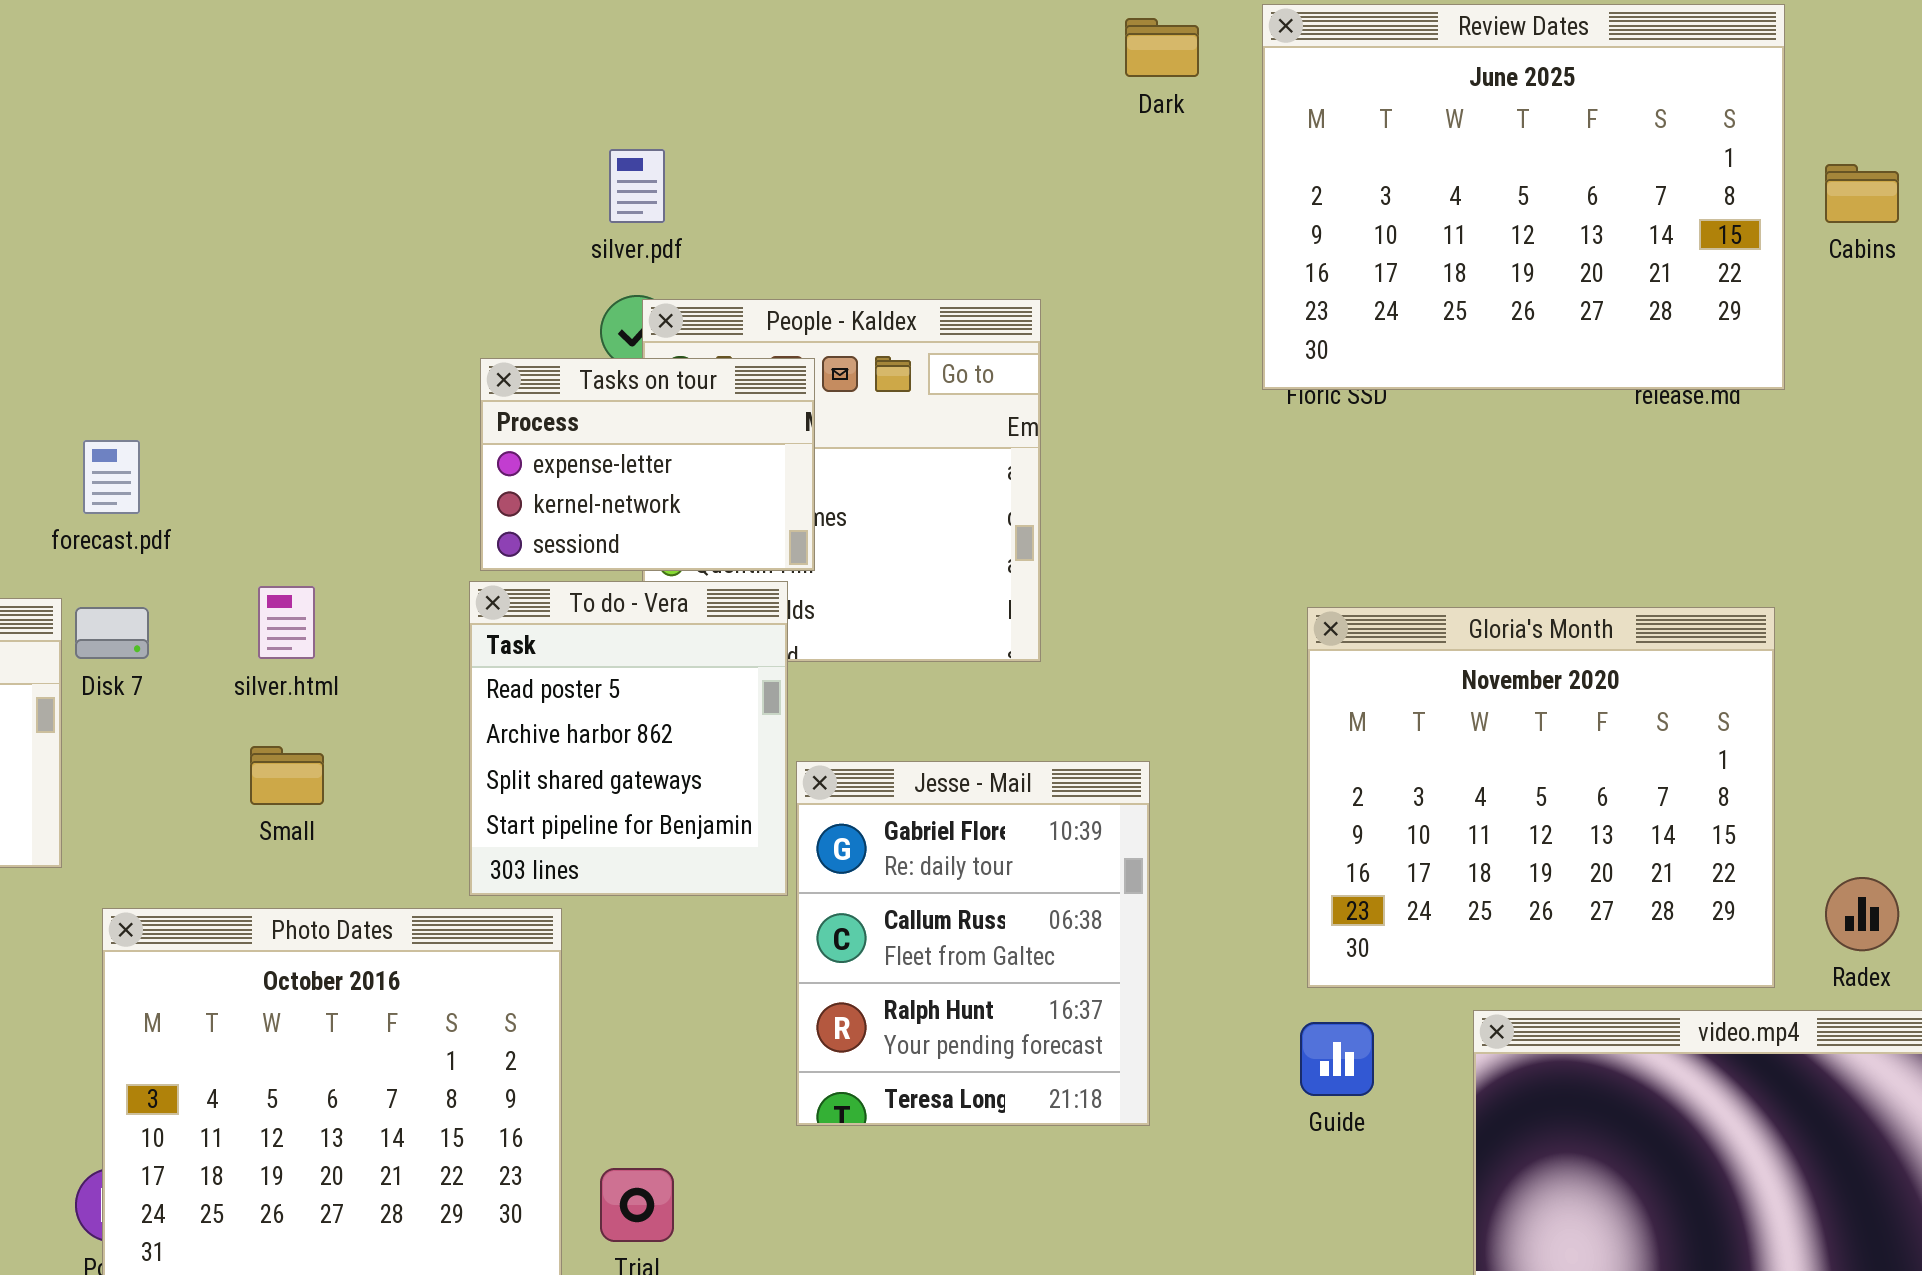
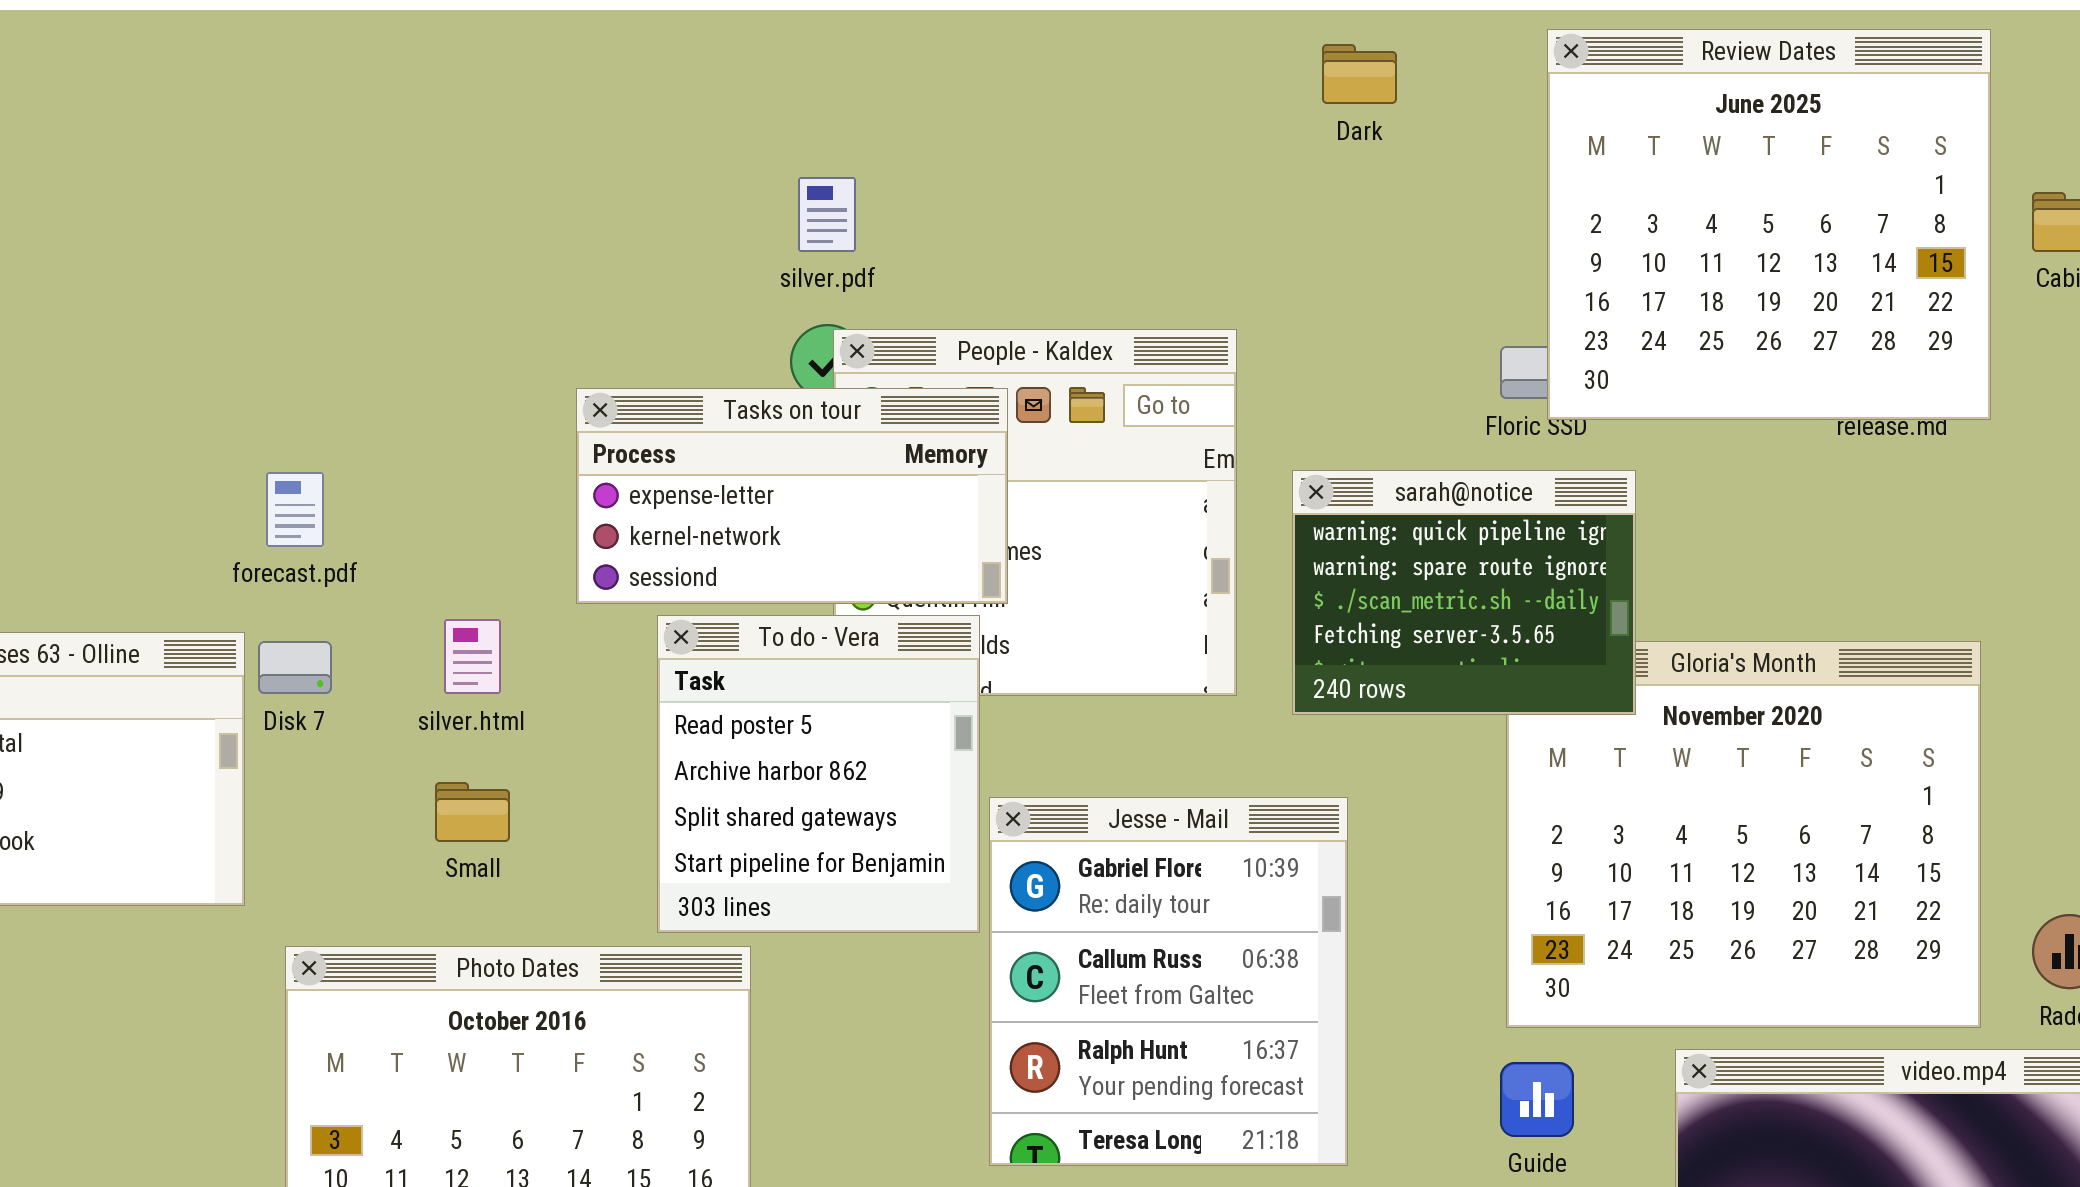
Review Dates: [1262,4,1785,390] -> [1547,29,1991,420], resized
Tasks on tour: [480,358,815,571] -> [576,388,1008,604], resized
sarah@notice: none -> [1292,470,1636,715], opened

